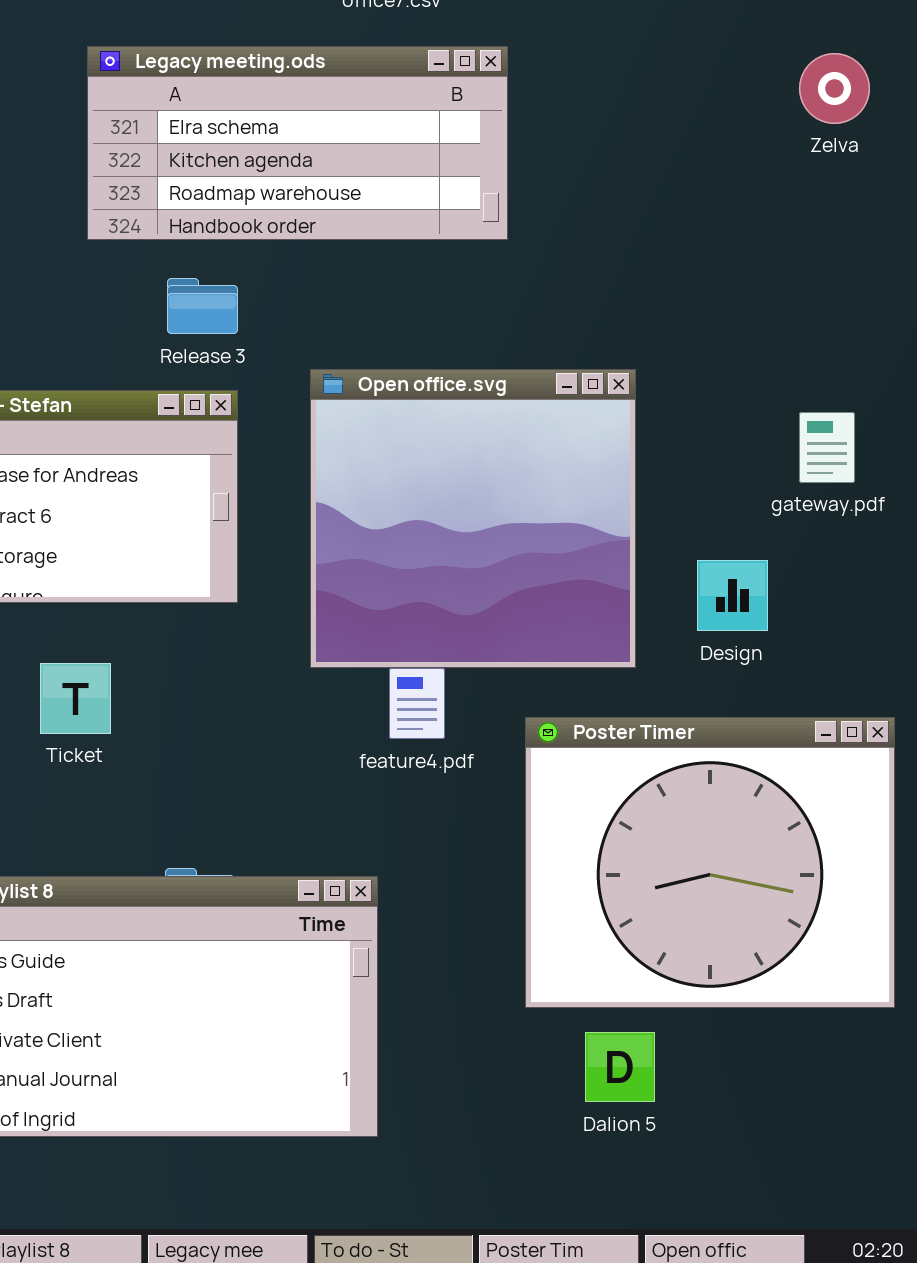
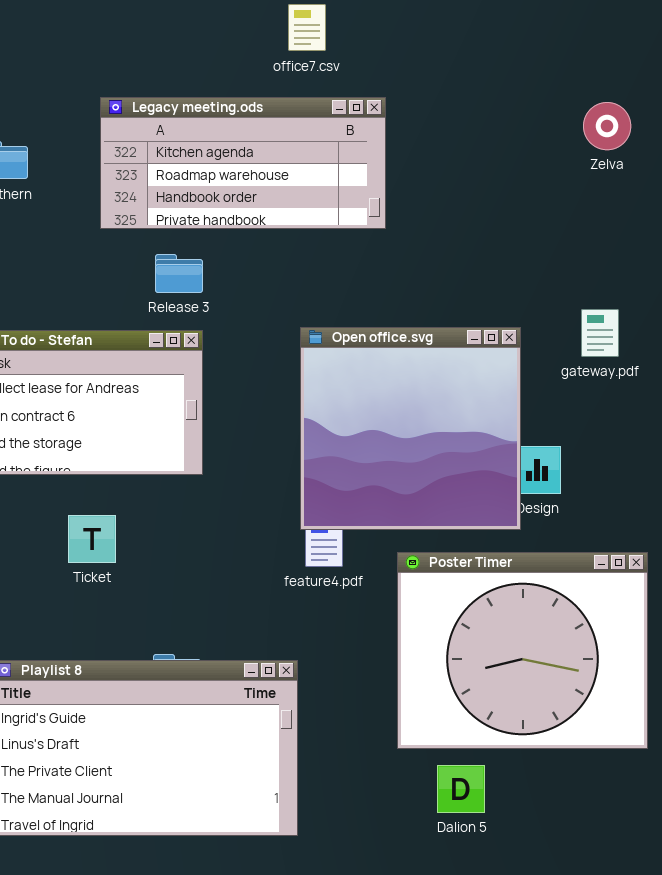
Legacy meeting.ods: [87,46,508,240] -> [100,97,386,229], scrolled down 1 row
Open office.svg: [310,369,636,668] -> [300,327,521,530], moved
gateway.pdf: [799,412,855,483] -> [581,309,619,357], moved

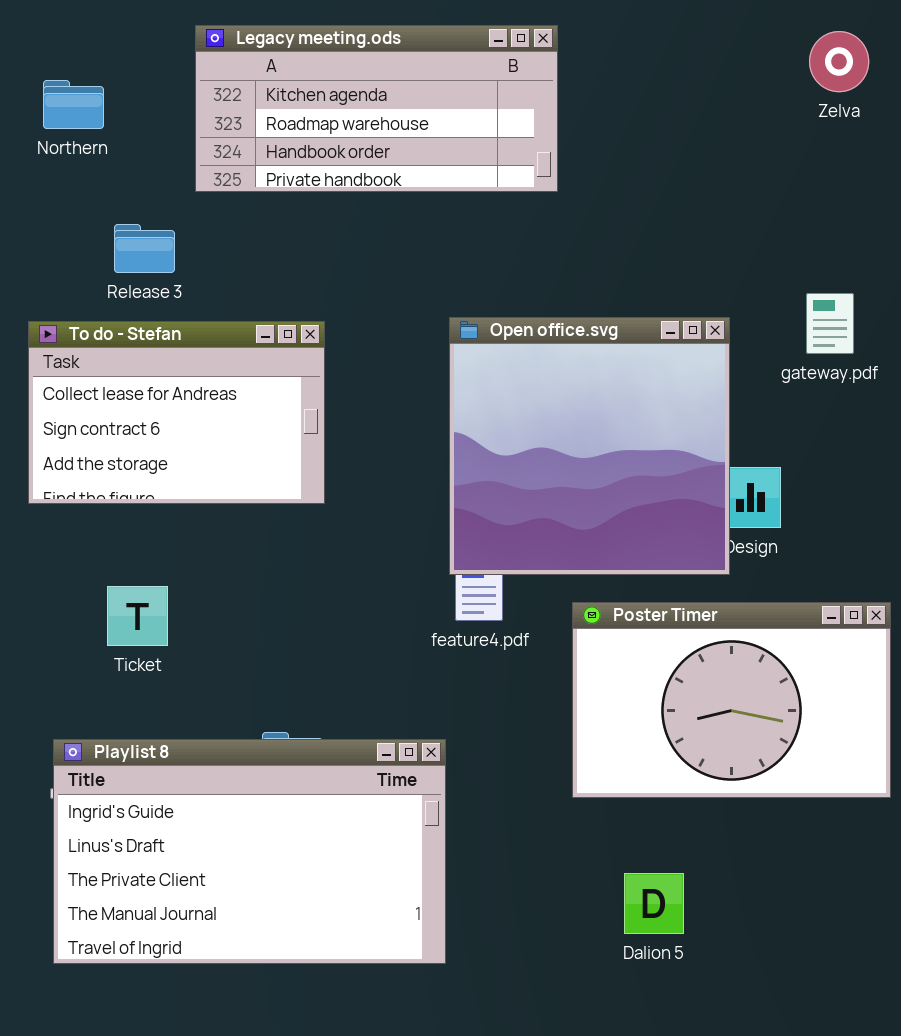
Release 3: [155,254,203,293] -> [114,224,175,273], moved
Ticket: [68,515,116,563] -> [107,586,168,646], moved
Poster Timer: [397,552,648,749] -> [572,602,891,798], resized

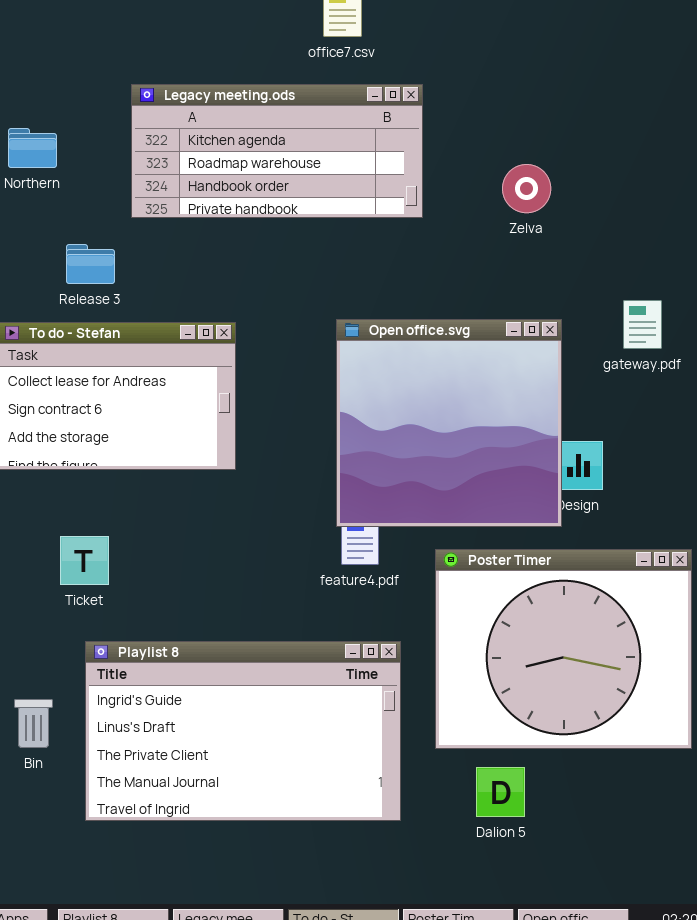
Zelva: [809,31,869,92] -> [502,164,551,213], moved
Poster Timer: [572,602,891,798] -> [435,549,692,749], resized
Playlist 8: [53,739,446,964] -> [85,641,401,821], moved

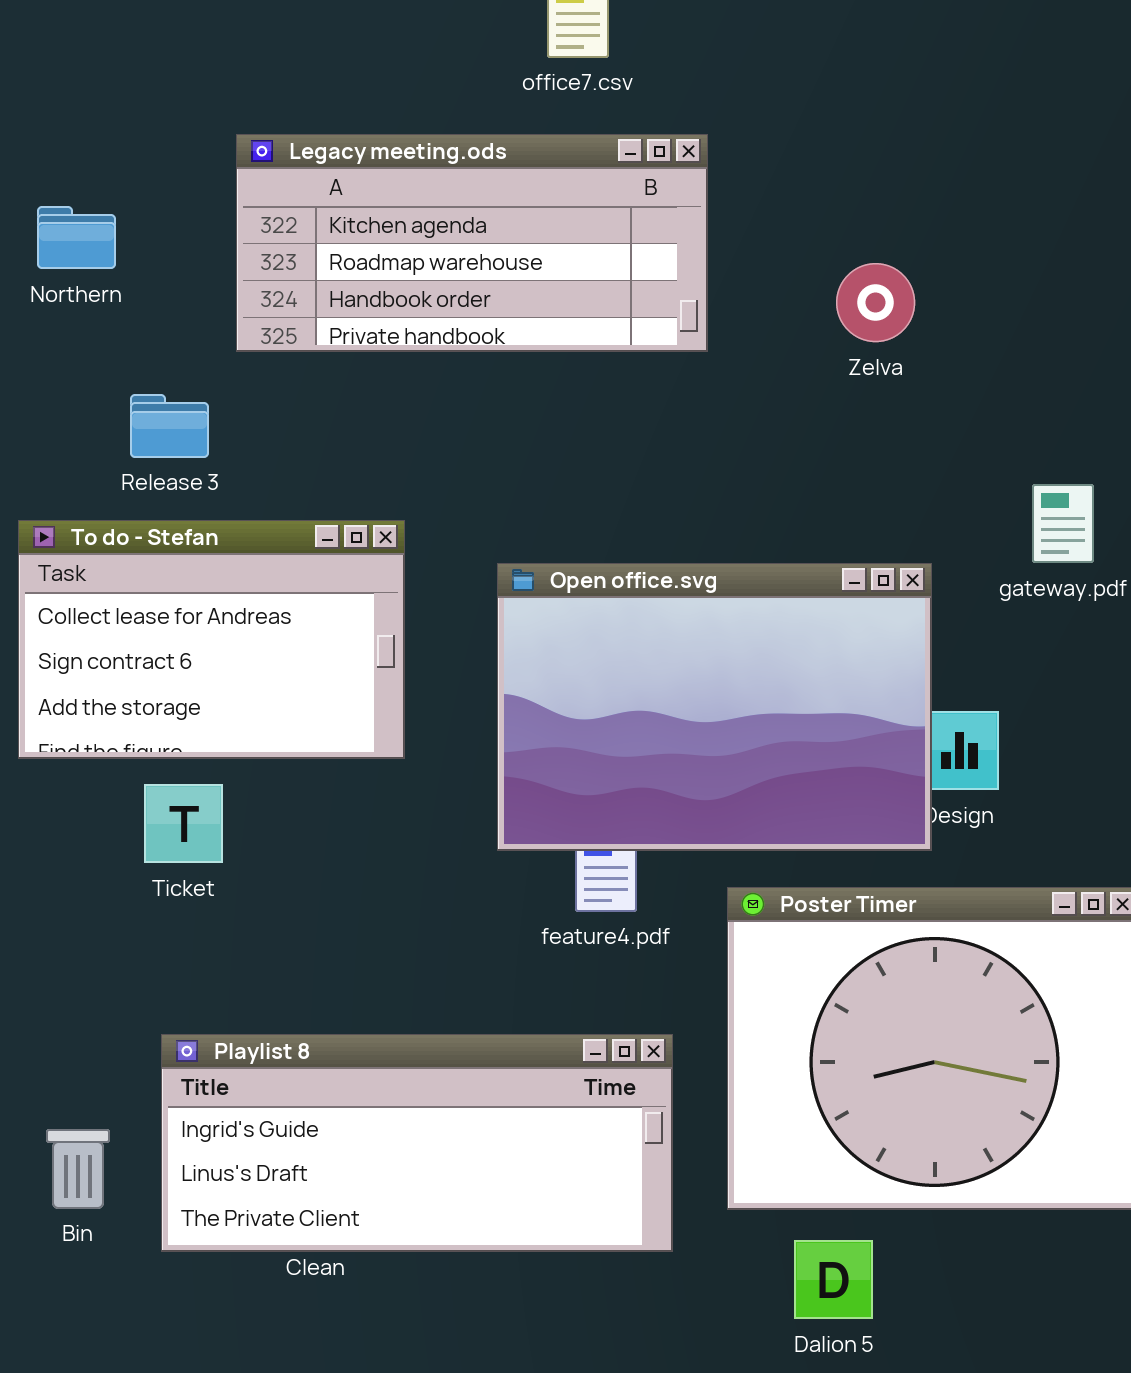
Open office.svg: [336,319,562,527] -> [497,563,932,851], resized
Ticket: [60,536,109,585] -> [144,784,223,863], moved
Playlist 8: [85,641,401,821] -> [161,1034,673,1252], resized

